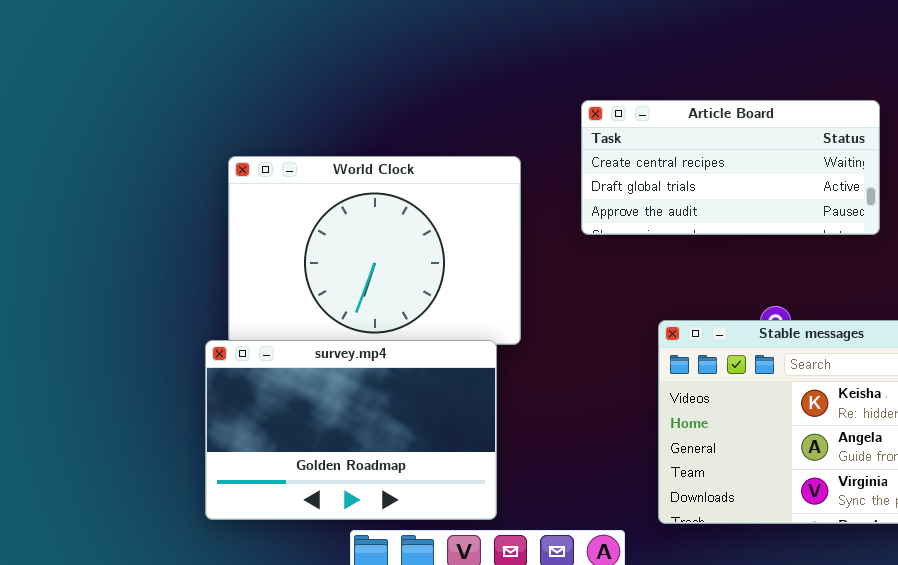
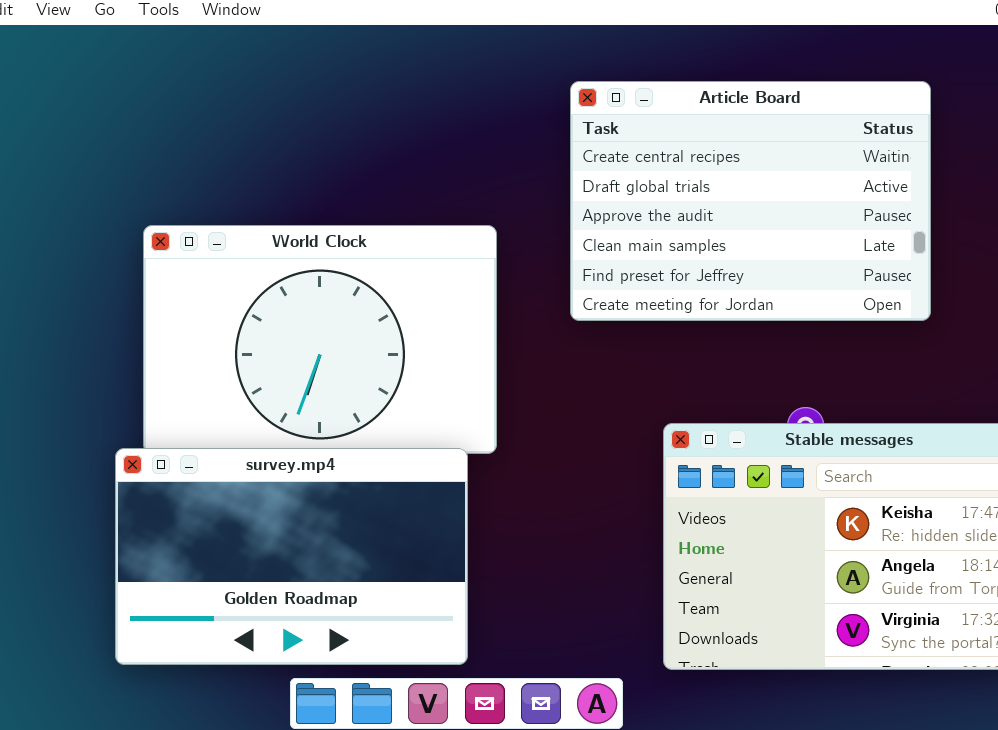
Article Board: [581,100,880,235] -> [570,81,931,321], resized

